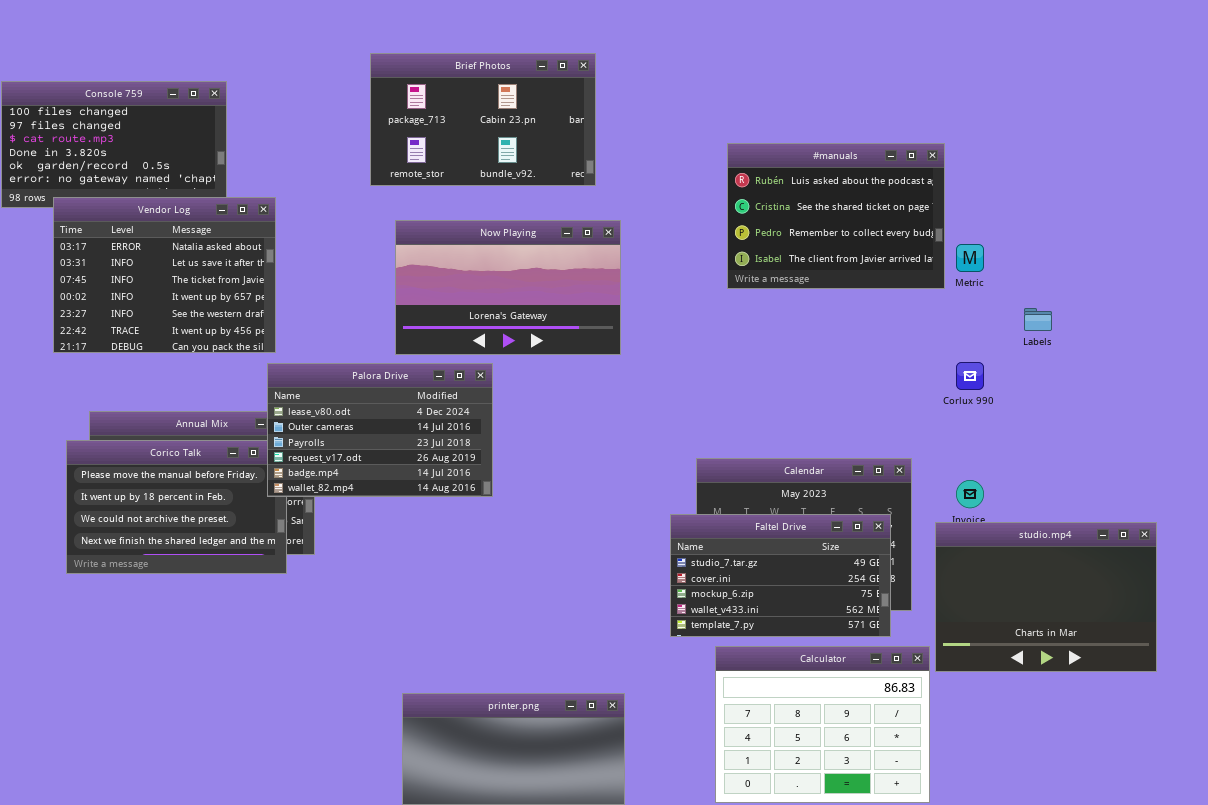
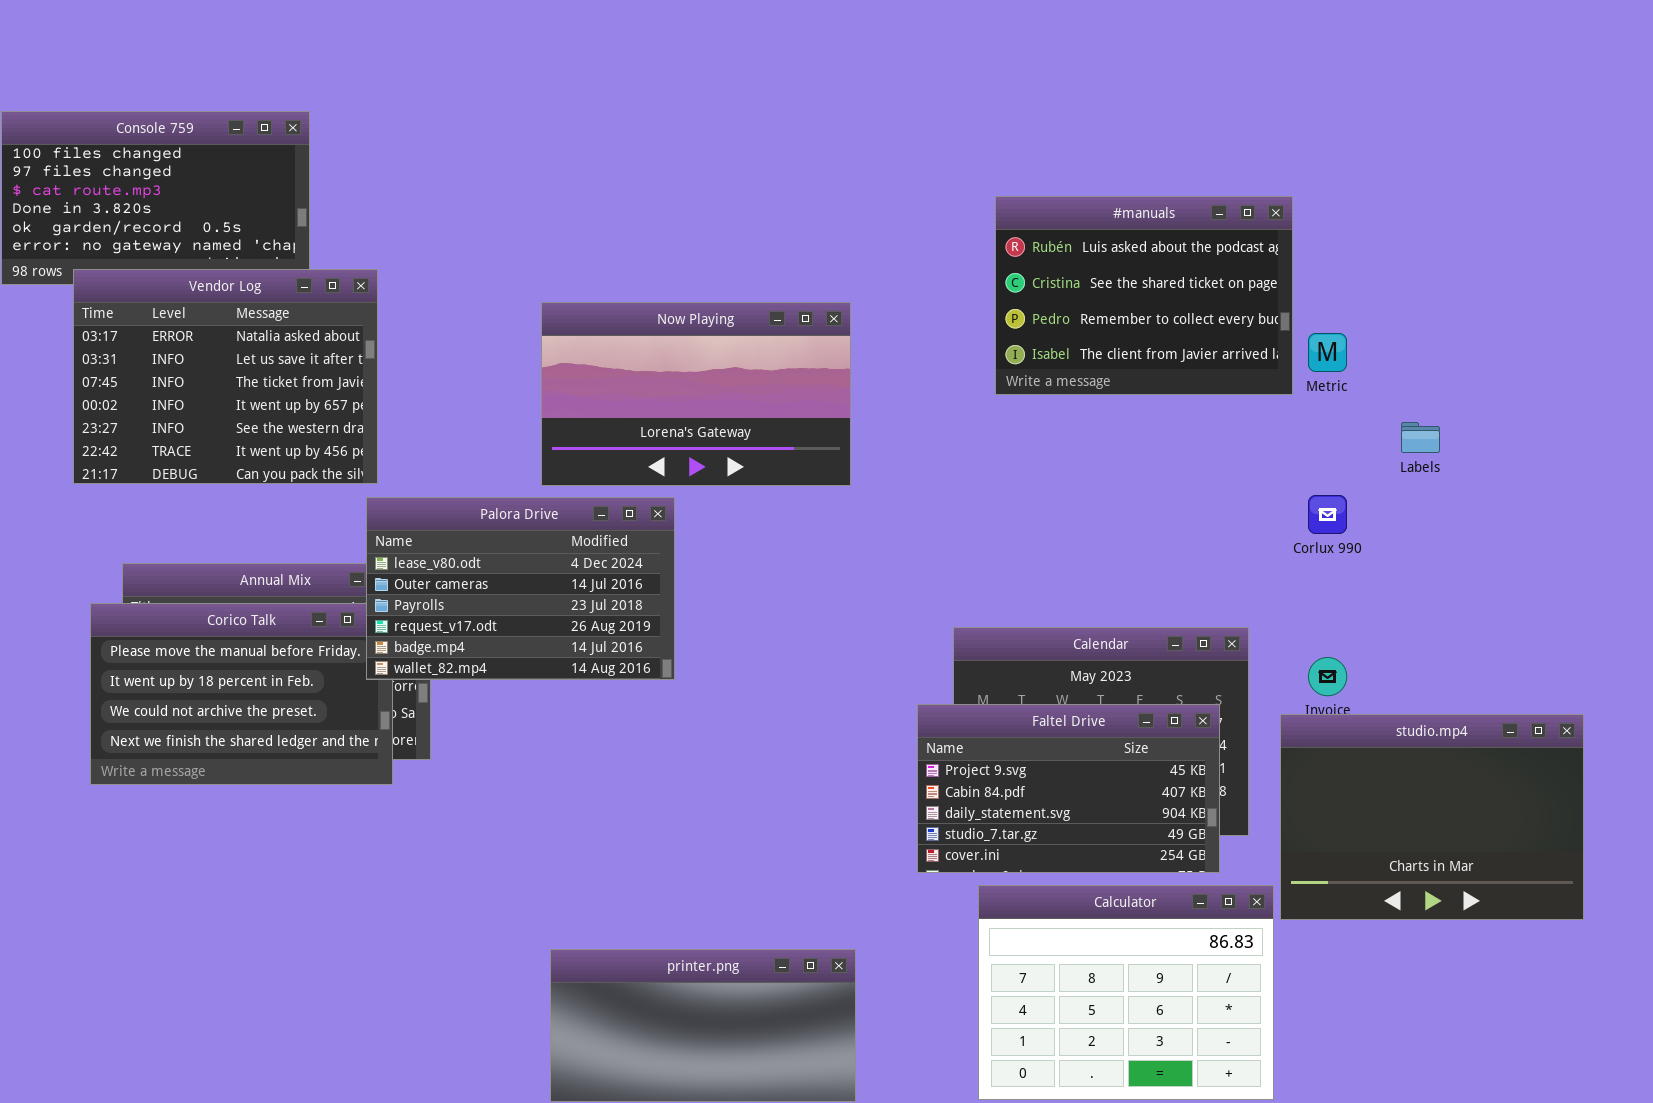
Brief Photos: [370,53,596,186] -> none, closed
Faltel Drive: [670,514,891,637] -> [917,704,1220,873], scrolled up 3 rows

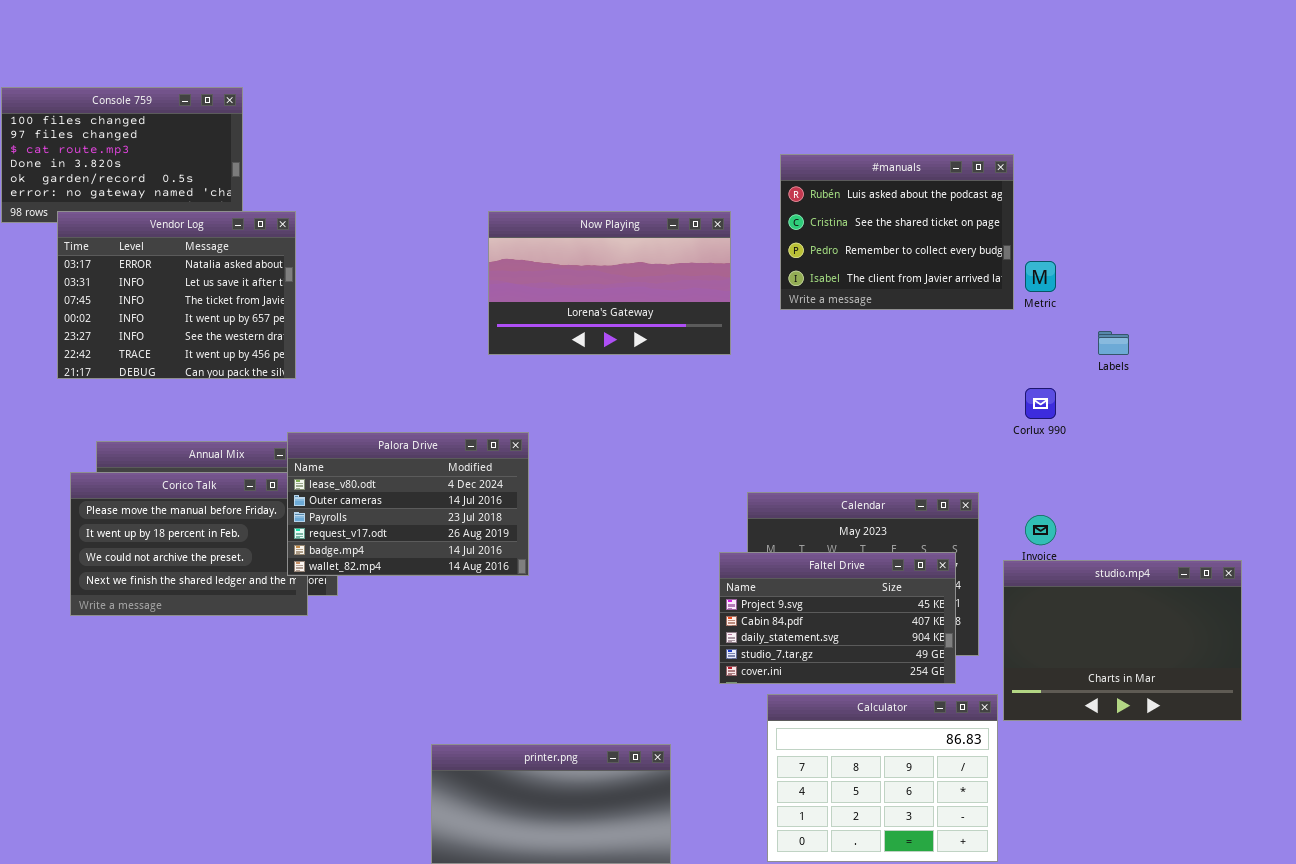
Now Playing: [541,302,851,486] -> [488,211,731,355], moved
Palora Drive: [366,497,675,680] -> [287,432,529,576], moved

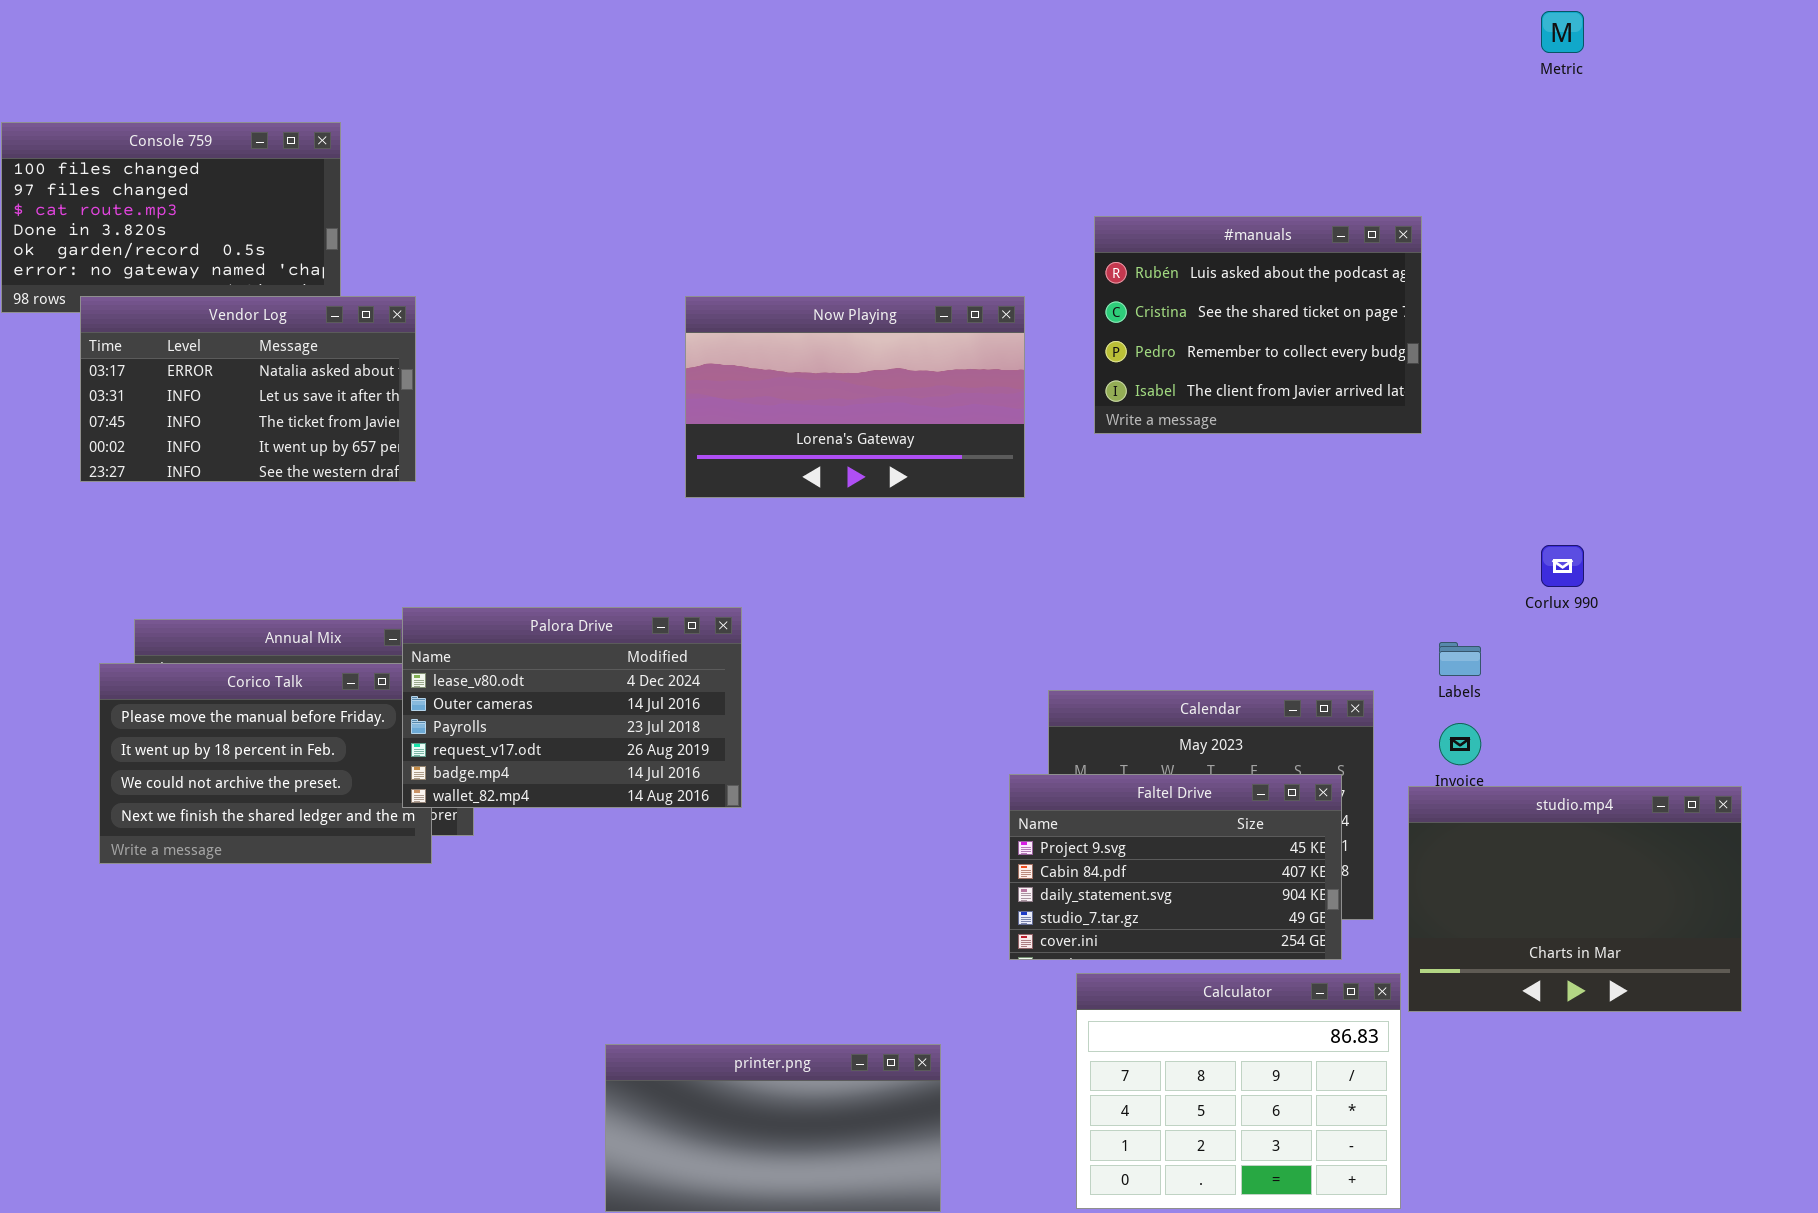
Vendor Log: [57,211,296,379] -> [80,296,416,482], resized
Metric: [1025,261,1056,292] -> [1541,11,1584,53], moved
Labels: [1098,331,1129,355] -> [1439,642,1481,676], moved
Corlux 990: [1025,388,1056,419] -> [1541,545,1584,587], moved

